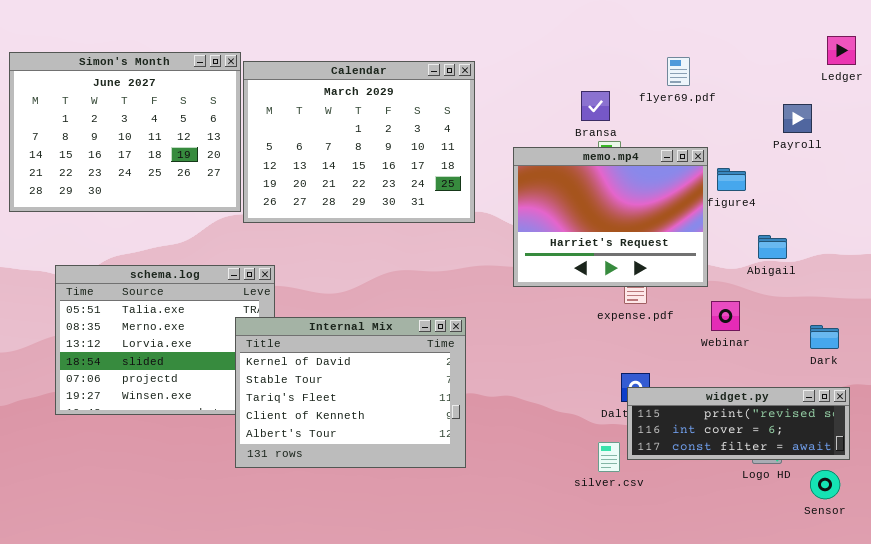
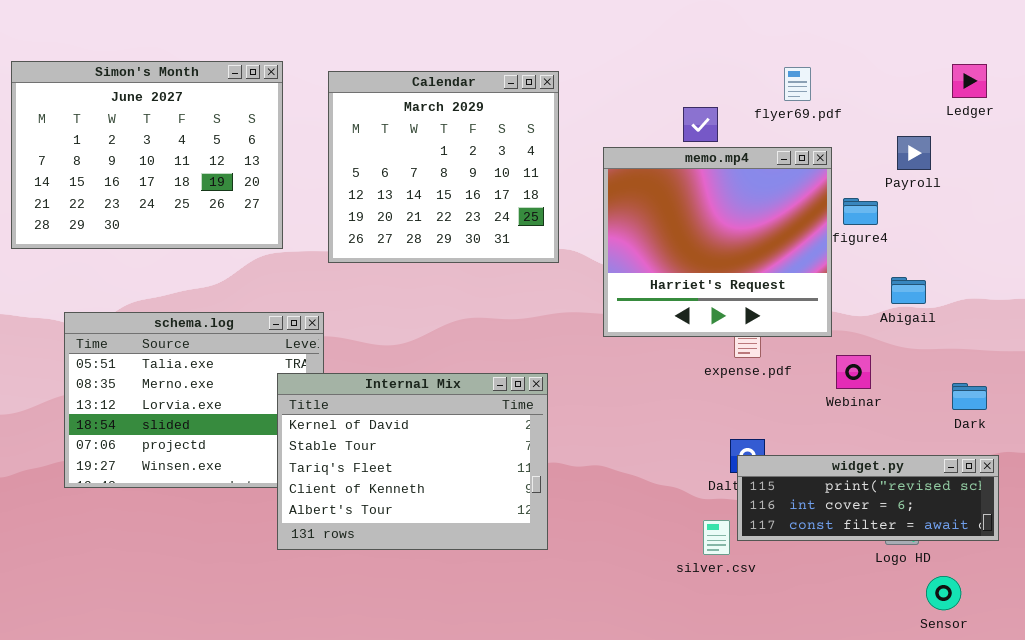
Ledger: [827,36,856,65] -> [952,64,987,98], moved
Calendar: [243,61,475,223] -> [328,71,559,263], resized
Payroll: [783,104,812,133] -> [897,136,931,170], moved
memo.mp4: [513,147,708,287] -> [603,147,832,337], resized
Sensor: [810,470,840,499] -> [926,576,961,610], moved

